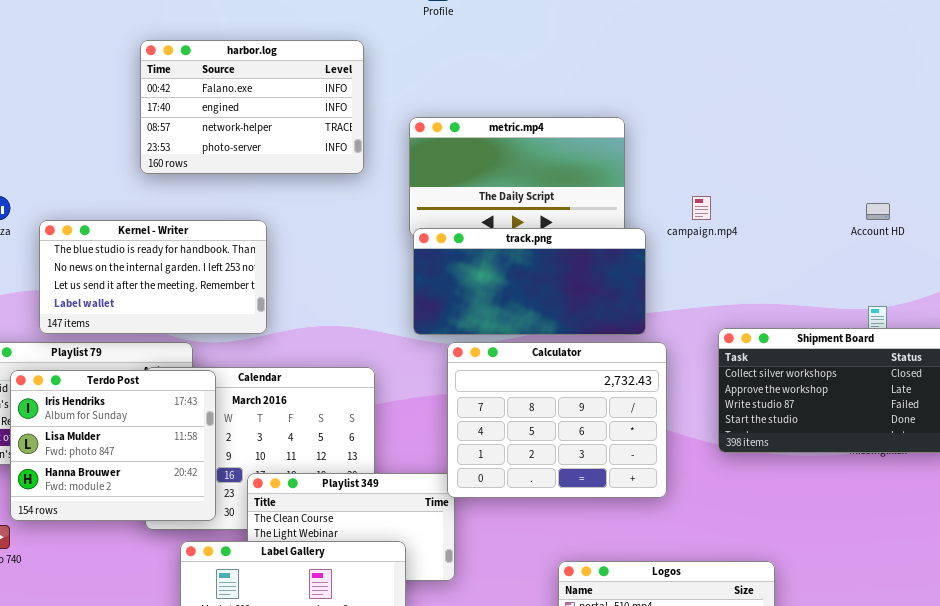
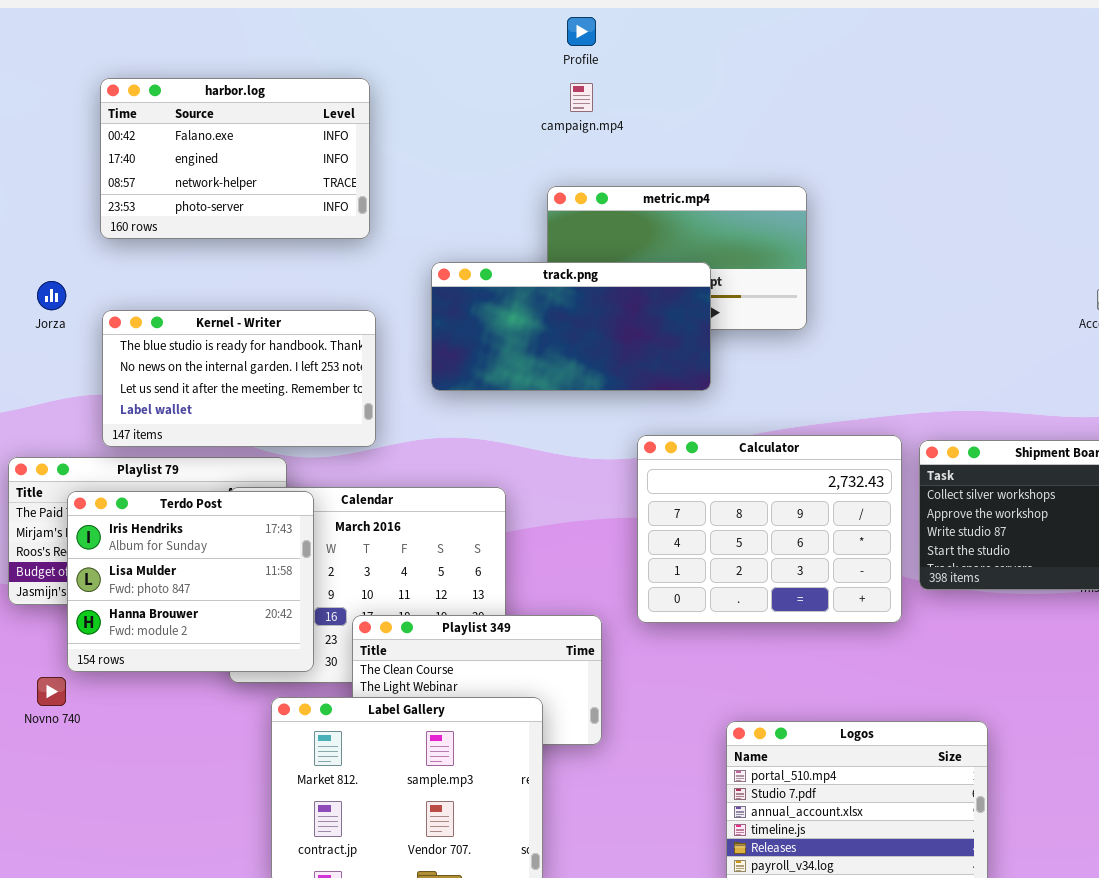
harbor.log: [140,40,364,174] -> [100,78,370,239], moved
campaign.mp4: [692,196,711,220] -> [570,83,593,112], moved
track.png: [413,228,646,335] -> [431,262,711,391], moved
Calculator: [447,342,667,498] -> [637,435,902,623], moved

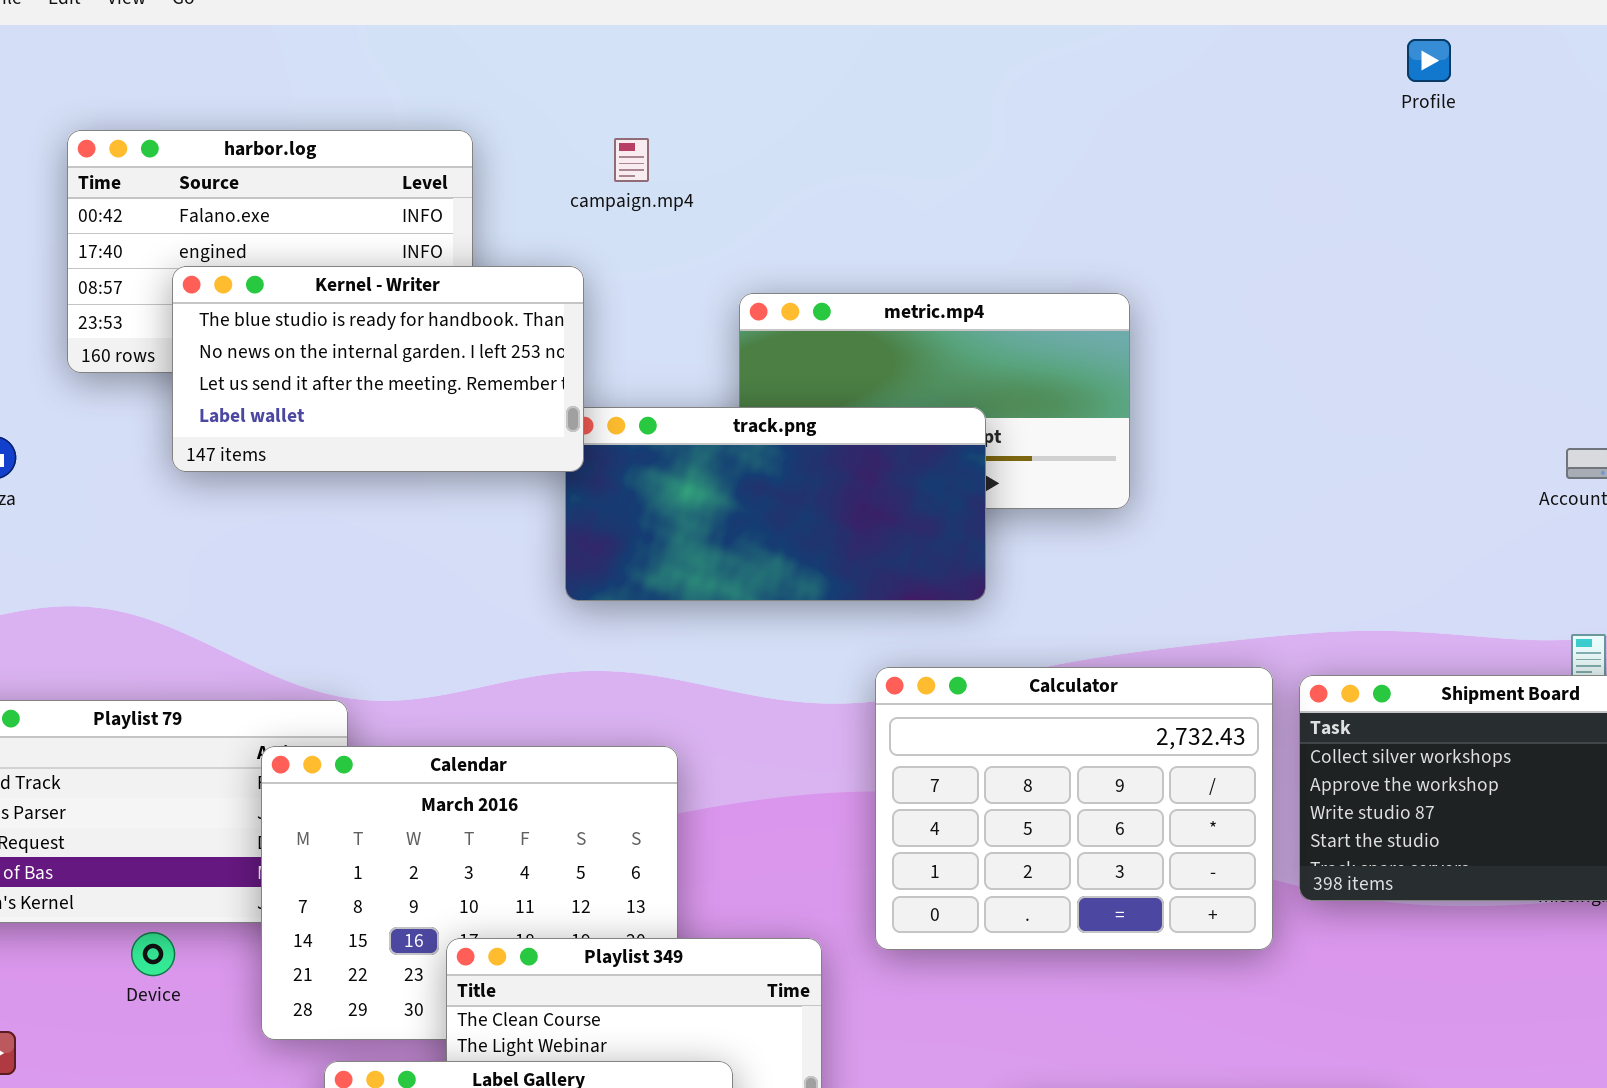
Profile: [567,17,596,46] -> [1407,39,1451,82], moved
campaign.mp4: [570,83,593,112] -> [614,138,649,182], moved
Kernel - Writer: [102,310,376,447] -> [172,266,584,472], moved
Terdo Post: [67,491,314,672] -> none, closed

